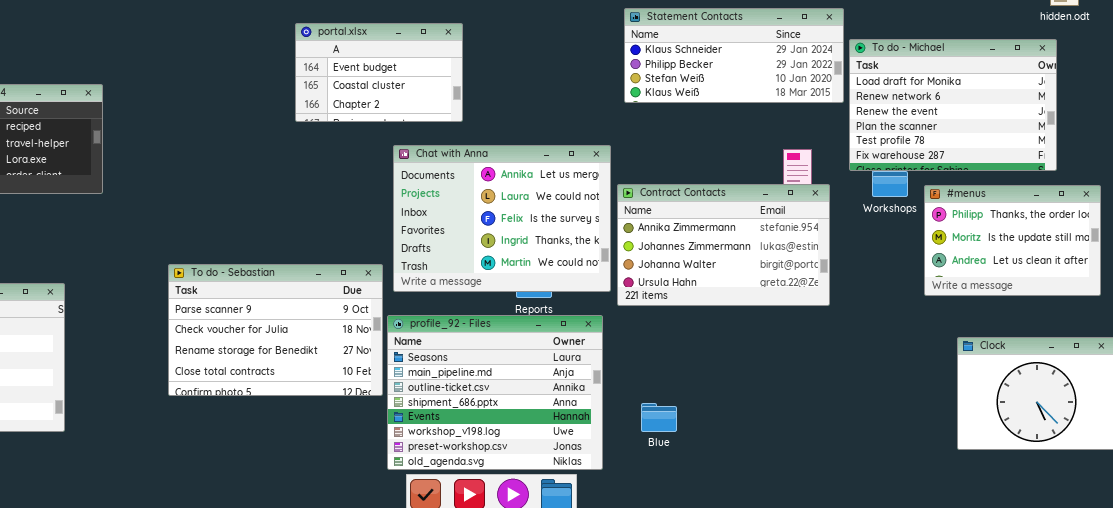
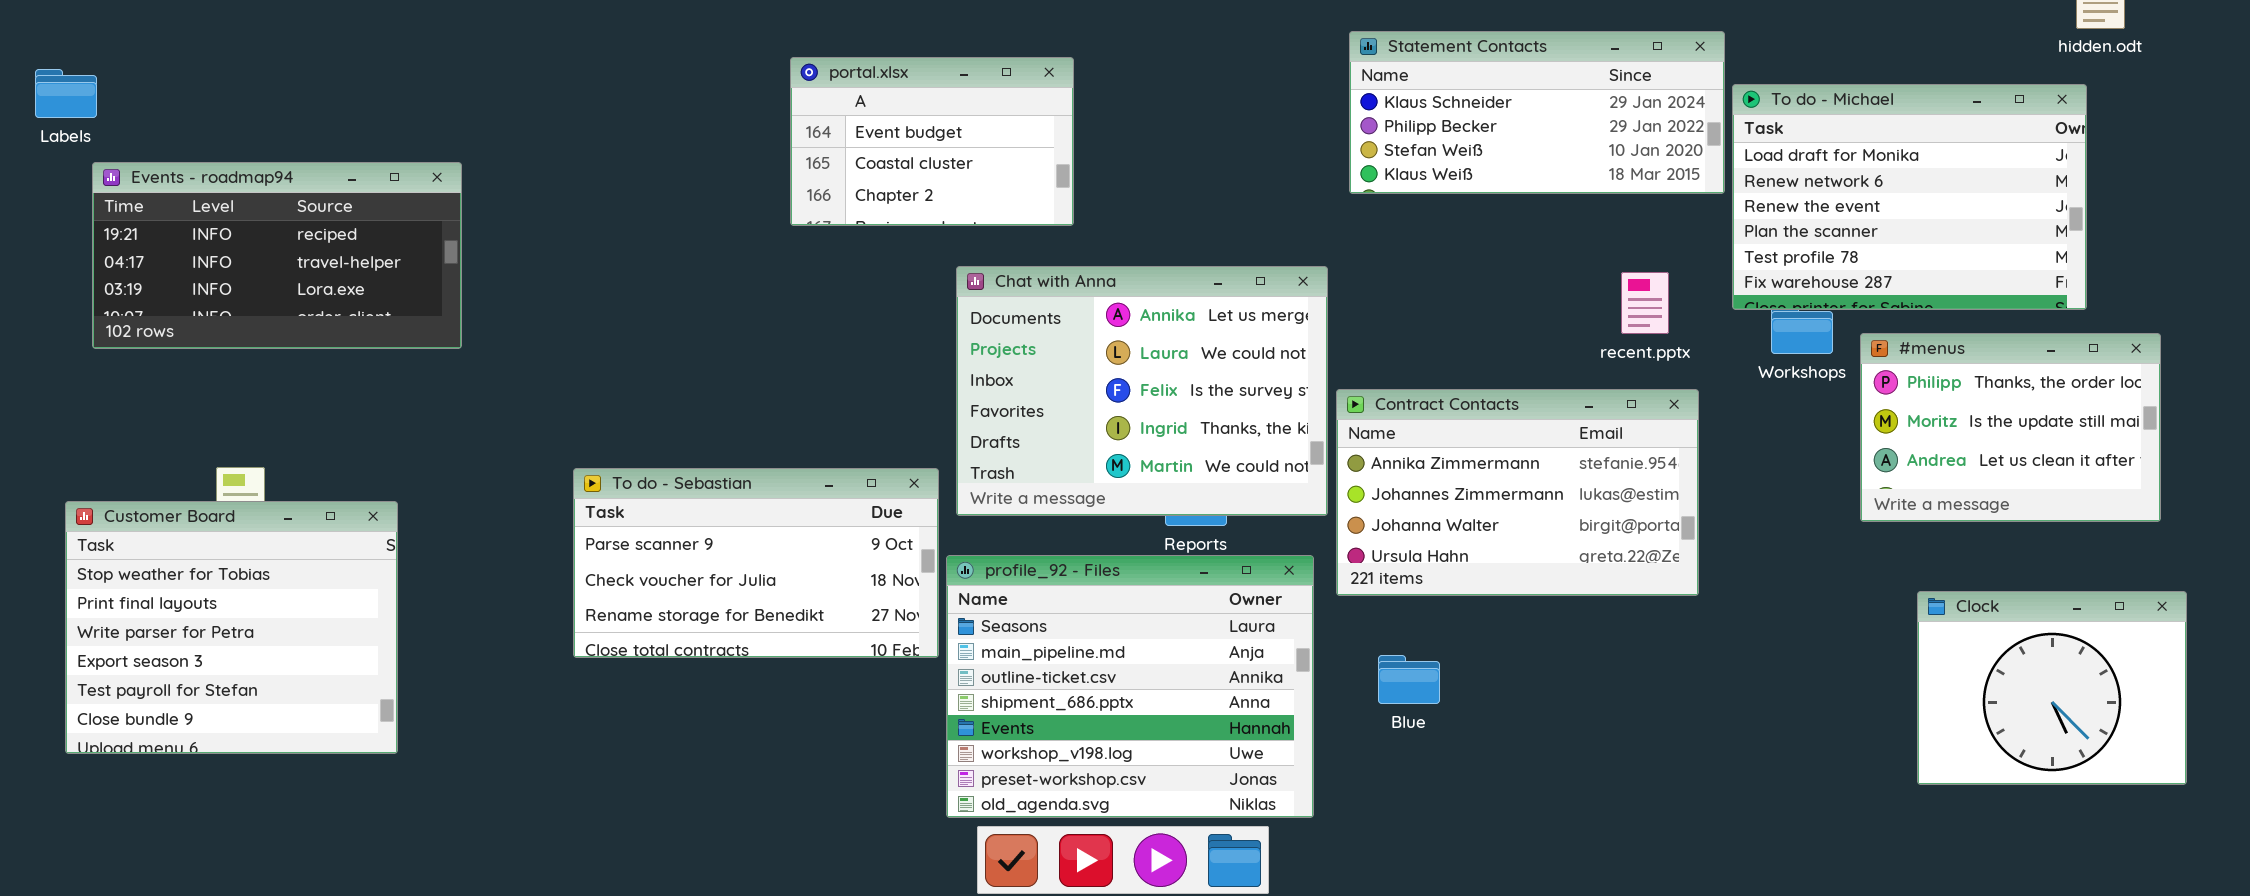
Contract Contacts: [617,184,830,306] -> [1336,389,1699,596], moved
To do - Sebastian: [168,264,383,396] -> [573,468,939,658], resized
Blue: [641,403,677,432] -> [1378,655,1440,704], moved

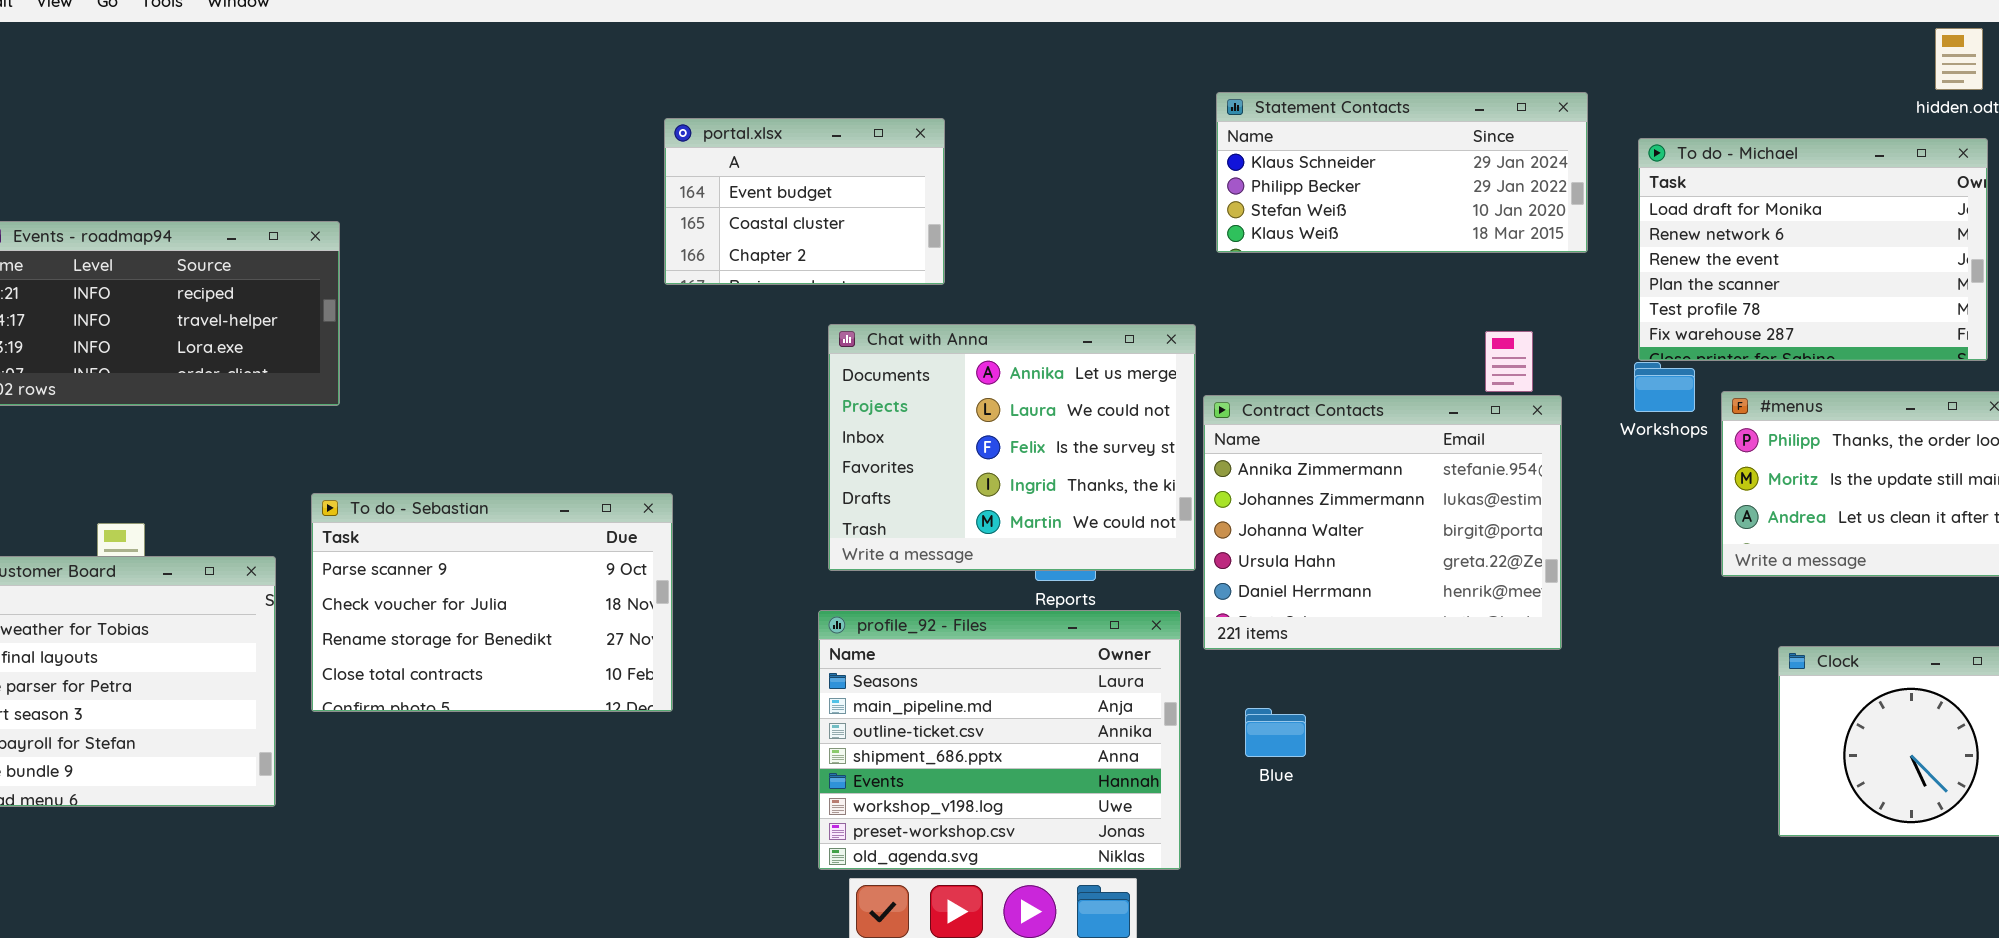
To do - Michael: [1732,84,2087,310] -> [1638,138,1988,361], moved
Contract Contacts: [1336,389,1699,596] -> [1203,395,1562,650], resized
To do - Sebastian: [573,468,939,658] -> [311,493,673,712], moved, resized

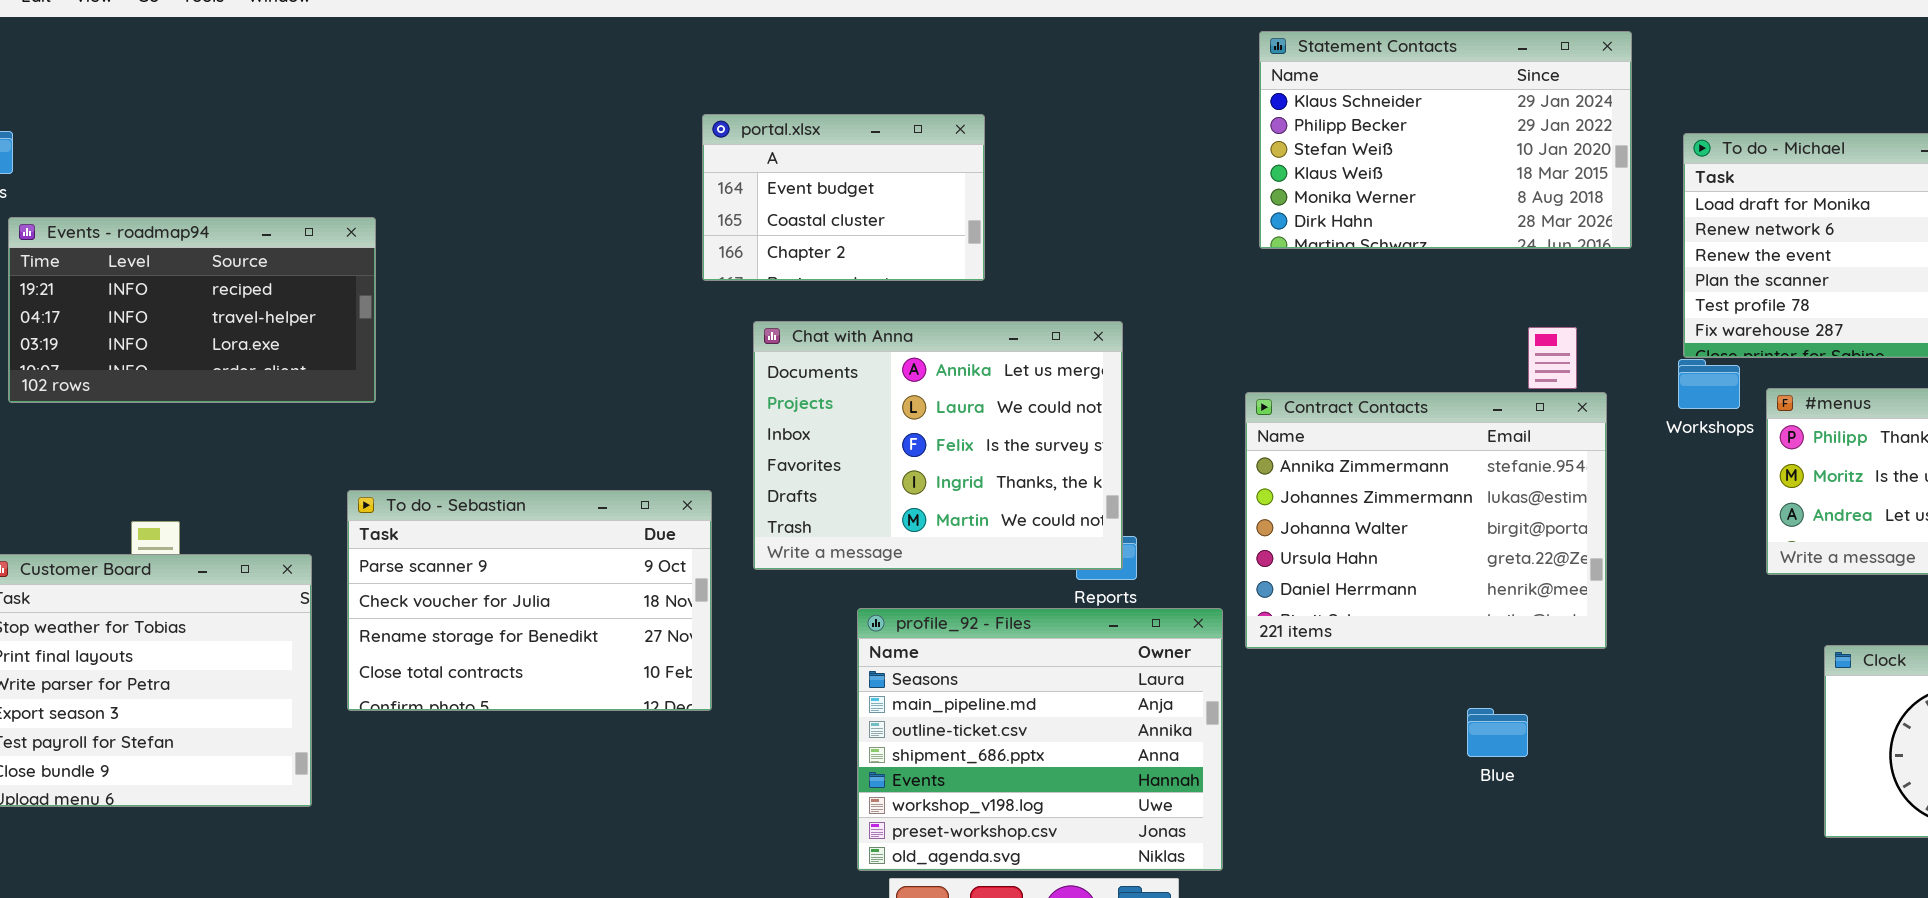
Statement Contacts: [1216,92,1588,253] -> [1259,31,1632,249], resized
Chat with Anna: [828,324,1196,571] -> [753,321,1123,570], moved
Blue: [1245,708,1306,757] -> [1467,708,1528,757], moved

